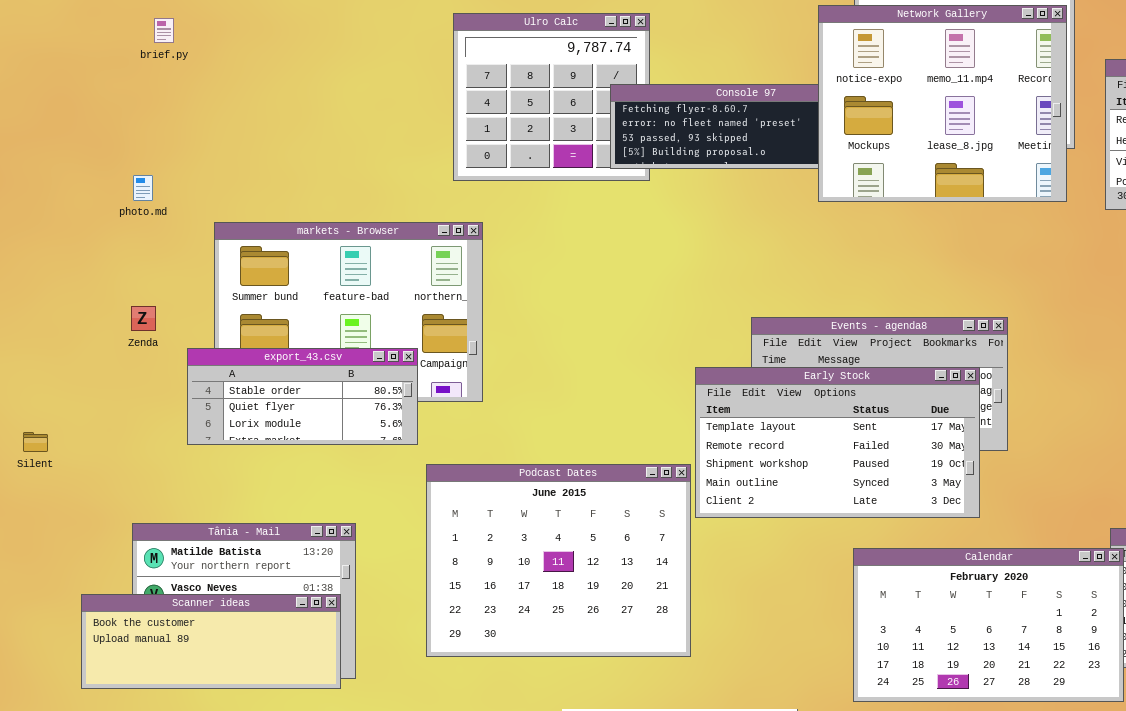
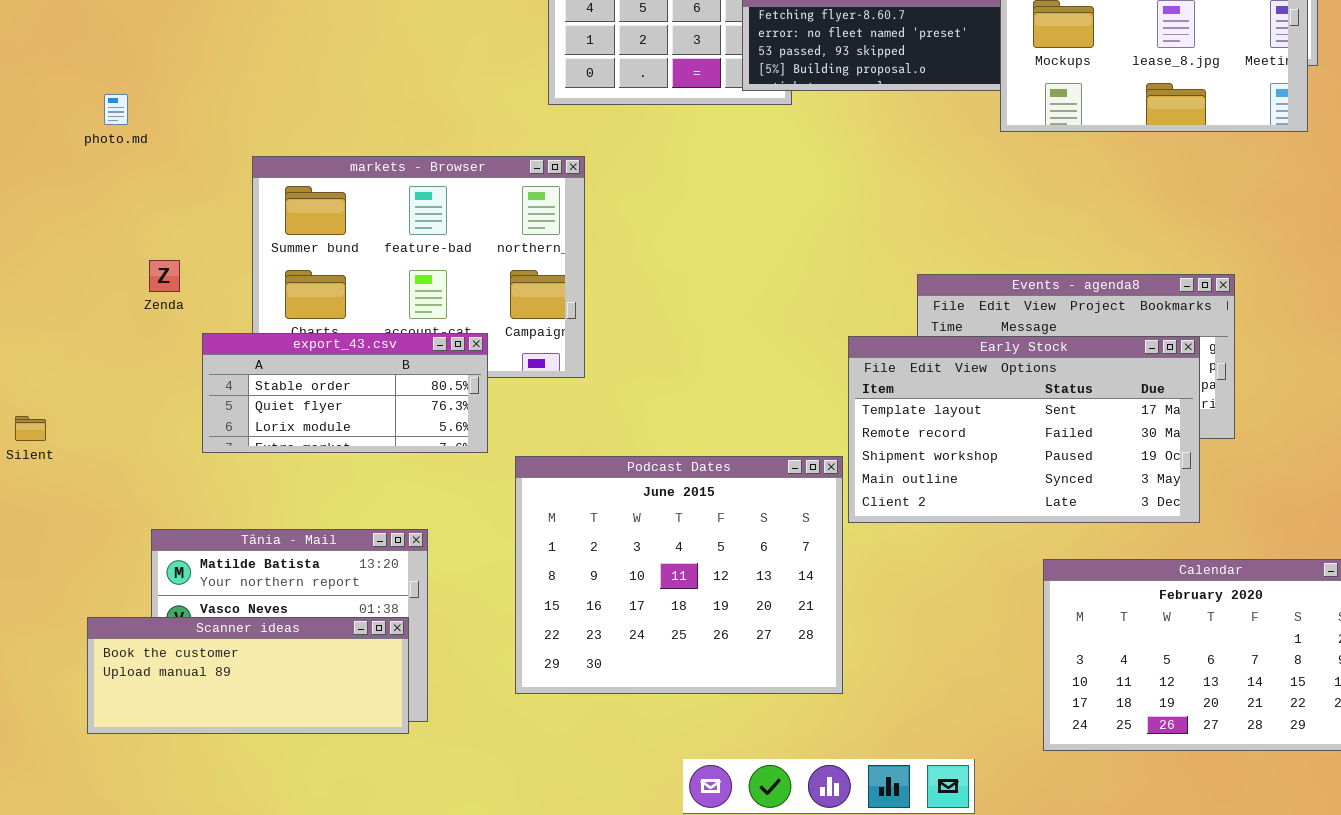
photo.md: [133,175,153,201] -> [104,94,128,125], moved
export_43.csv: [187,348,418,445] -> [202,333,488,453], moved

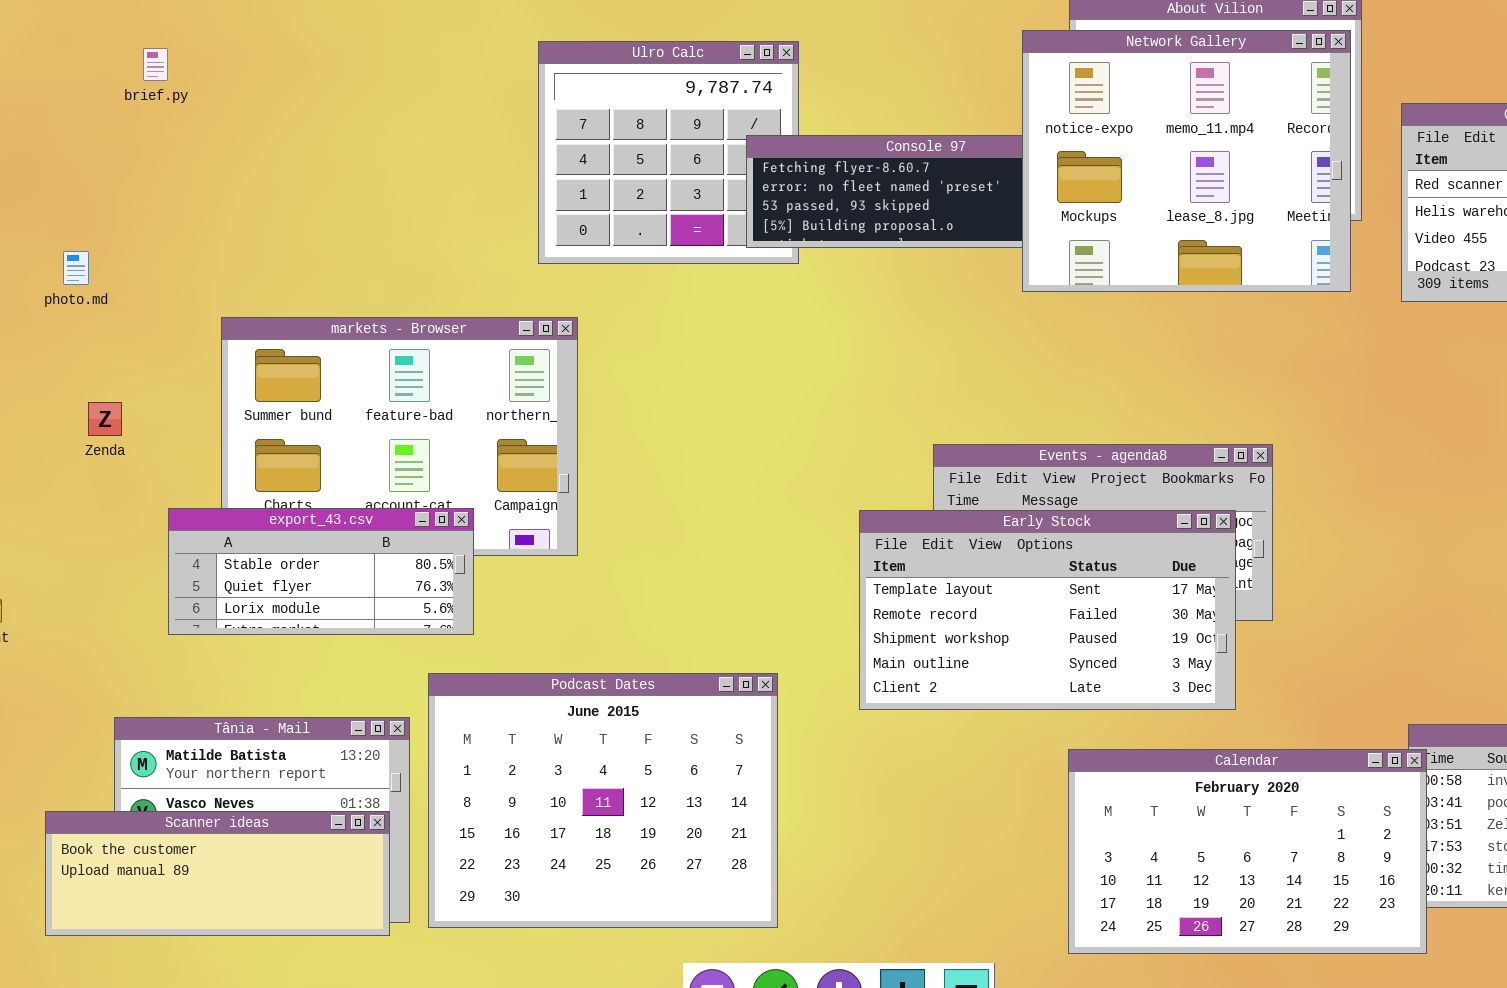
Zenda: [149,260,180,292] -> [88,402,122,436], moved
Podcast Dates: [515,456,843,694] -> [428,673,778,928], moved

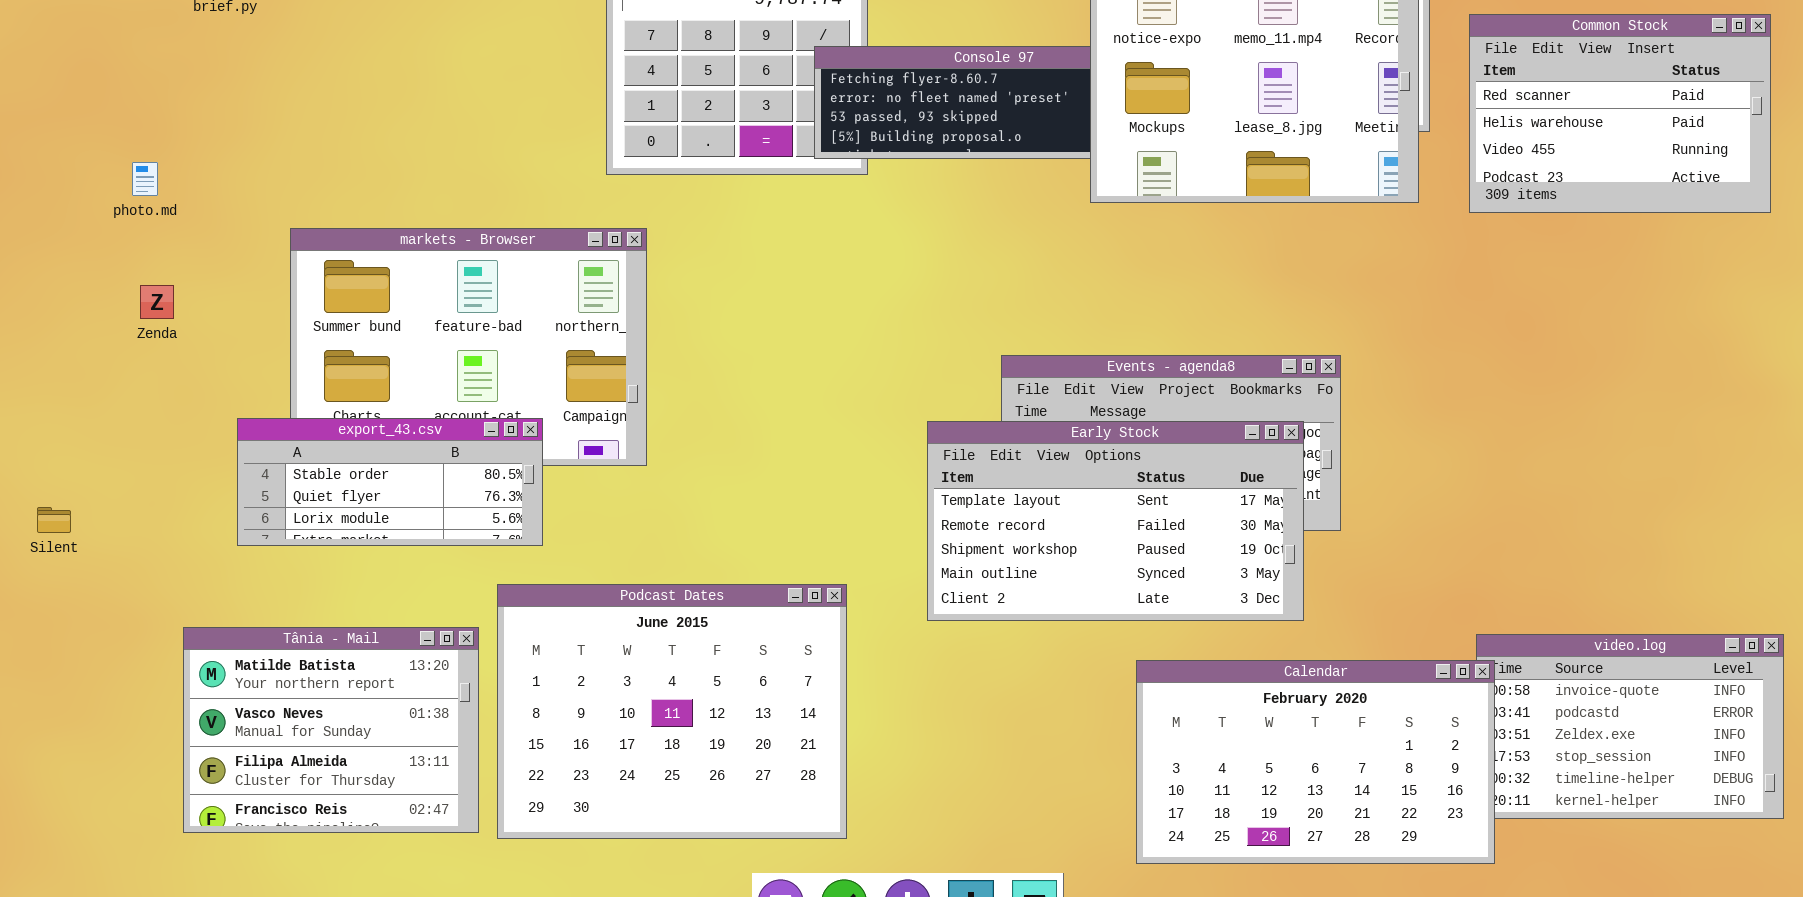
Zenda: [88,402,122,436] -> [140,285,174,319], moved
Scanner ideas: [45,811,390,936] -> none, closed

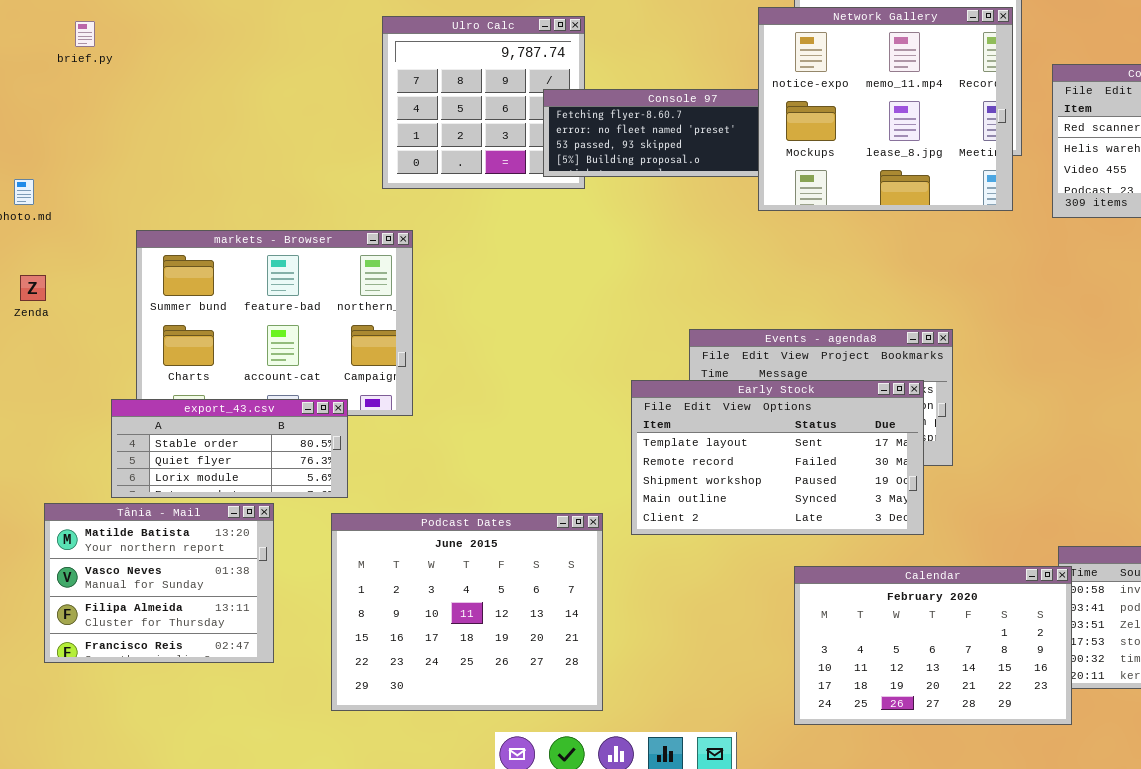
export_43.csv: [237,418,543,546] -> [111,399,348,498], moved
Podcast Dates: [497,584,847,839] -> [331,513,603,711], moved
Tânia - Mail: [183,627,479,833] -> [44,503,274,663], moved

